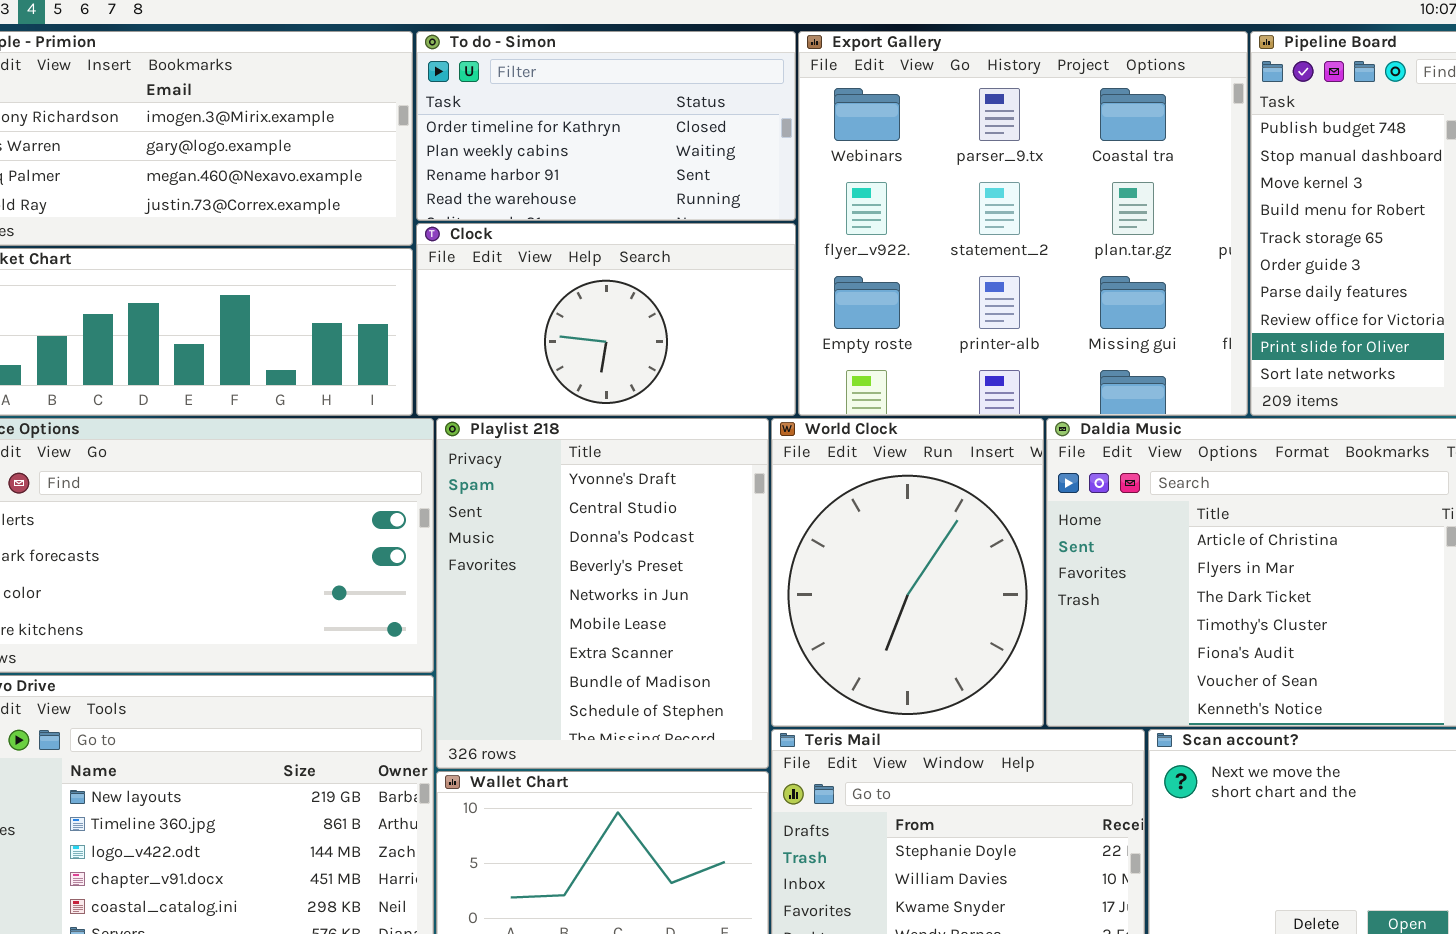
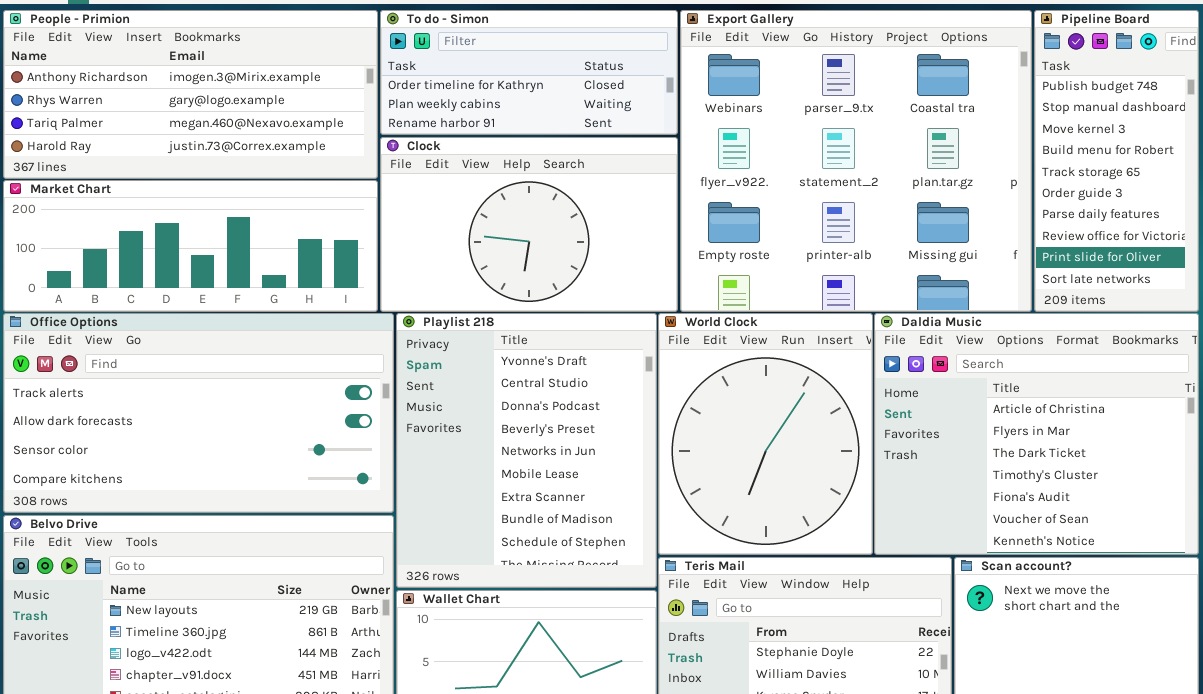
To do - Simon: [416,31,796,221] -> [380,10,678,135], resized
Clock: [416,223,796,416] -> [380,137,678,312], resized

